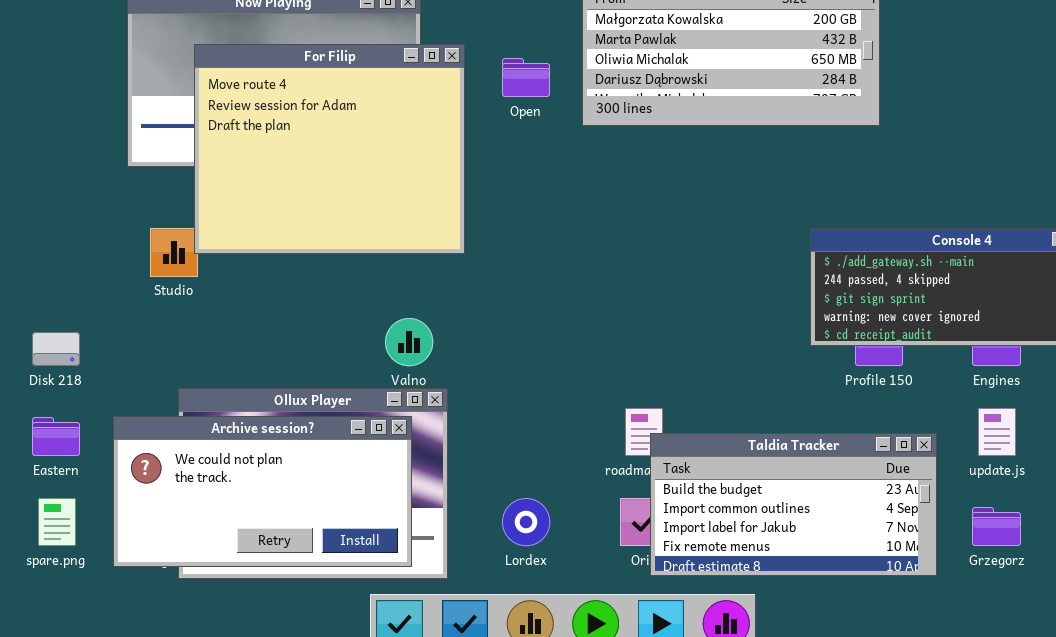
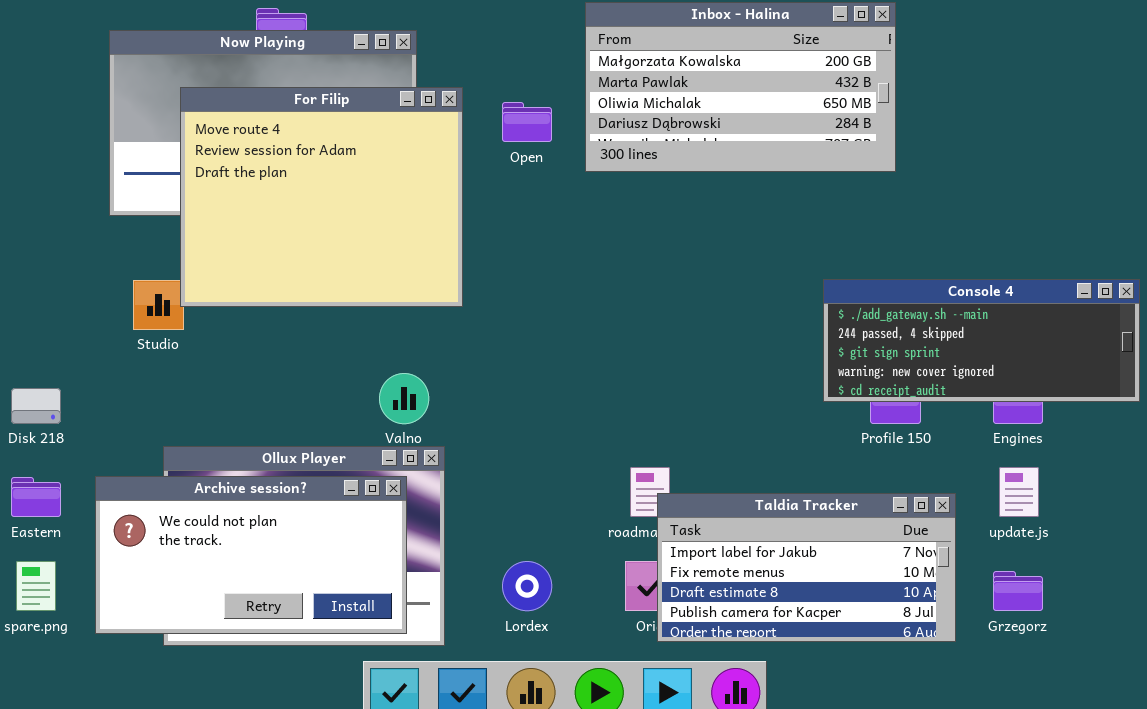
Taldia Tracker: [650,433,937,576] -> [657,493,956,642], scrolled down 2 rows

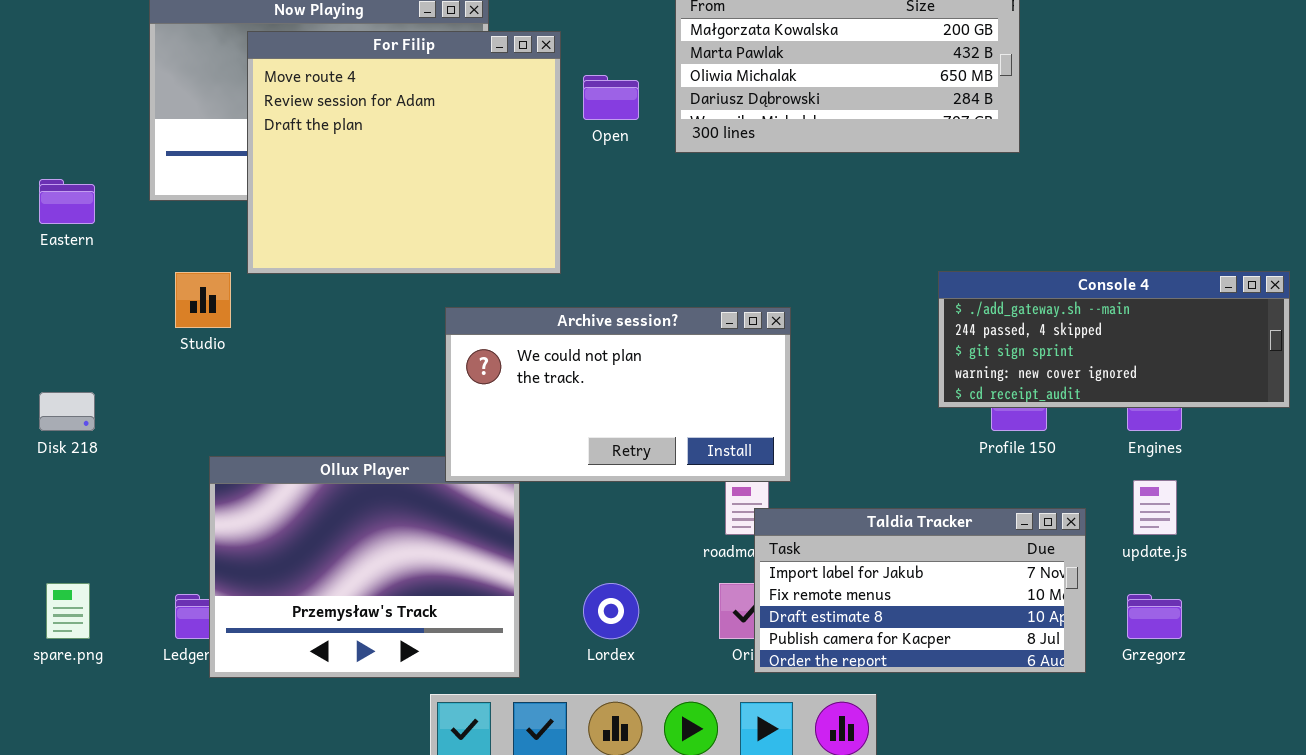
For Filip: [180,87,463,307] -> [247,31,561,274], moved
Archive session?: [95,476,407,634] -> [445,307,791,482], moved
Eastern: [11,477,61,517] -> [39,179,95,224], moved

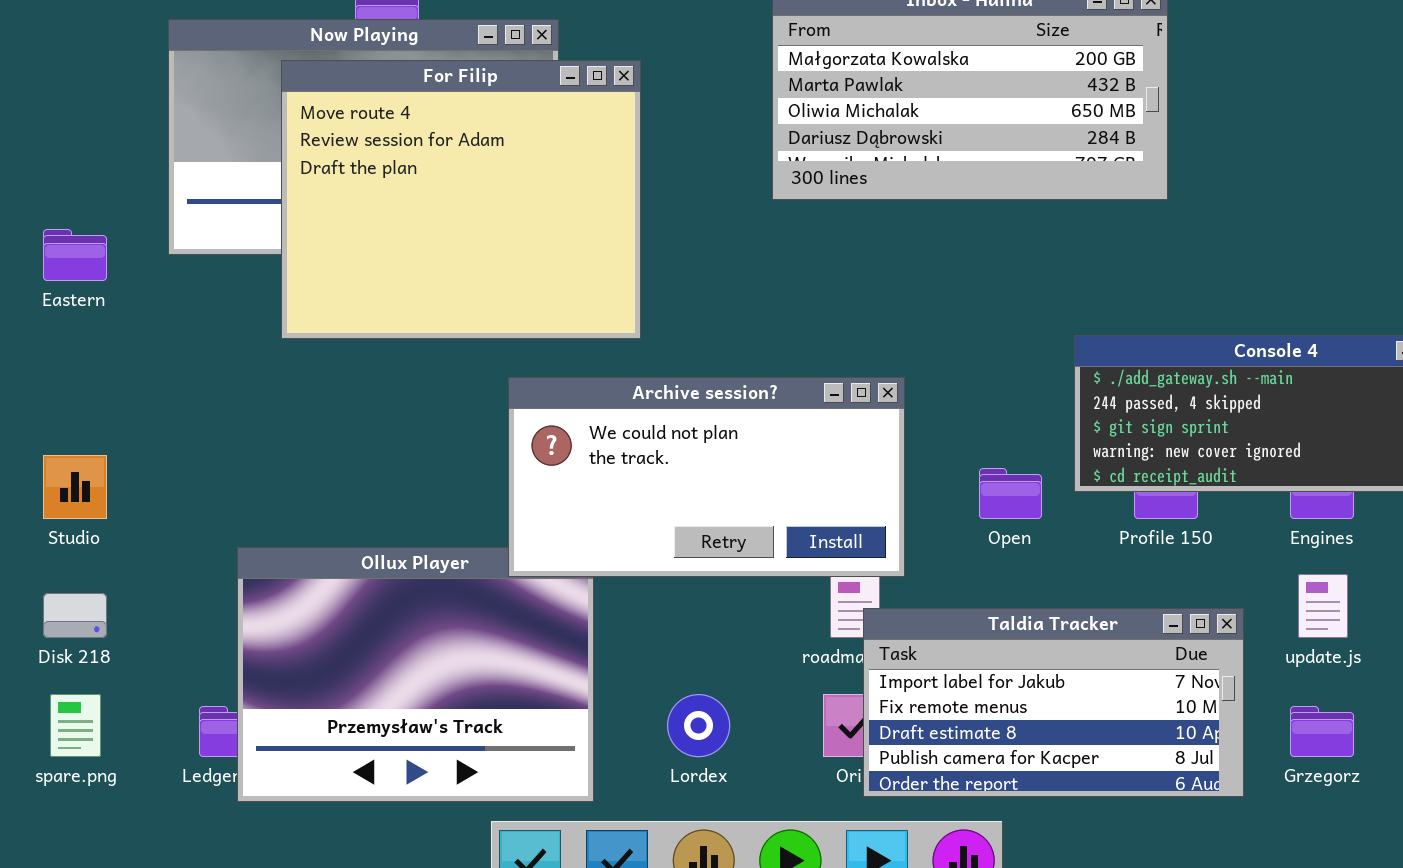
Open: [583,75,639,120] -> [979,468,1042,519], moved
Studio: [175,272,231,328] -> [43,455,107,519], moved
Disk 218: [39,392,95,431] -> [43,593,107,638], moved

